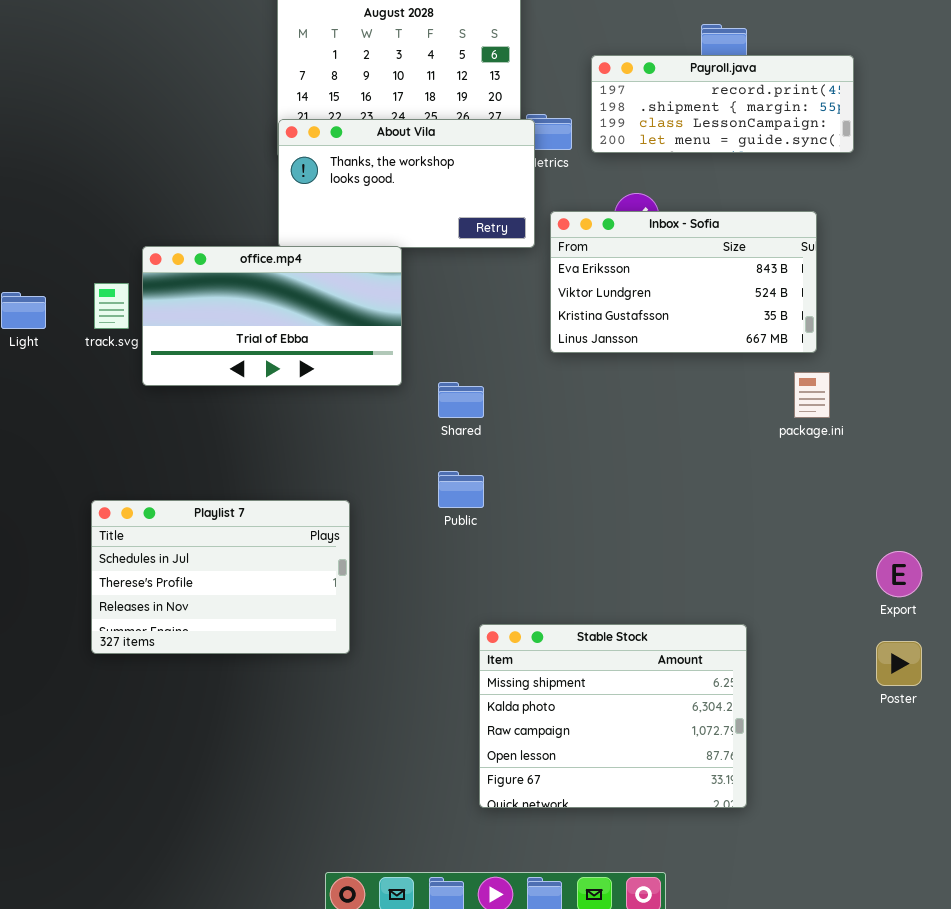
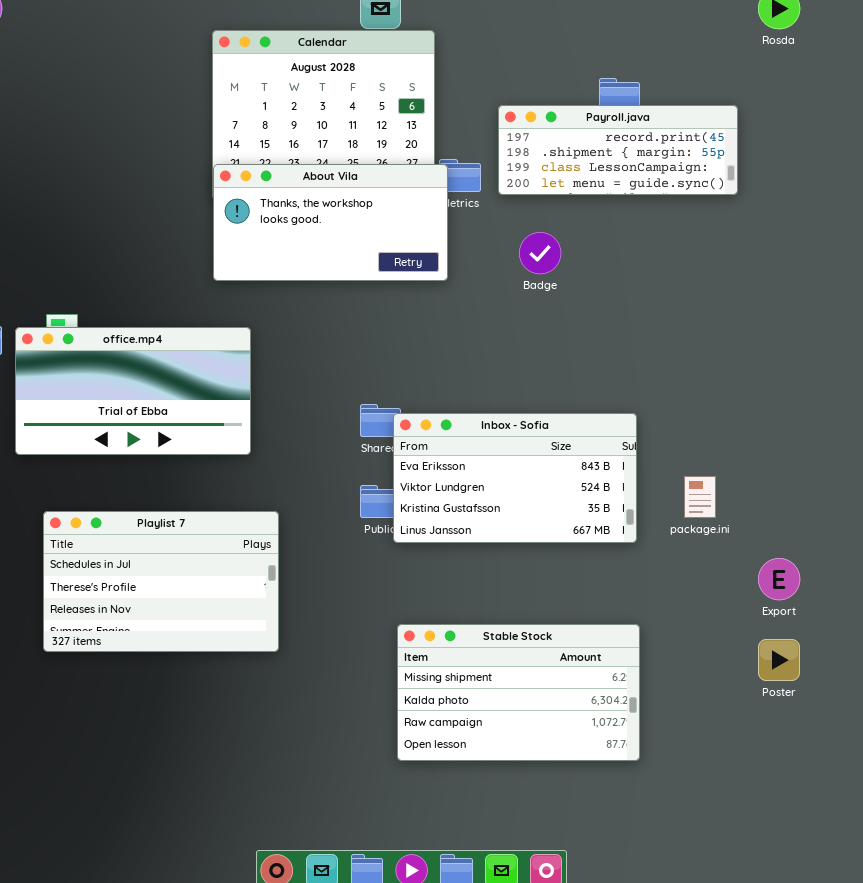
Inbox - Sofia: [550,211,817,353] -> [393,413,637,543], moved
office.mp4: [142,246,402,386] -> [15,327,251,455], moved
package.ini: [794,372,830,418] -> [684,476,716,518], moved
Stable Stock: [479,624,747,808] -> [397,624,640,761], resized

